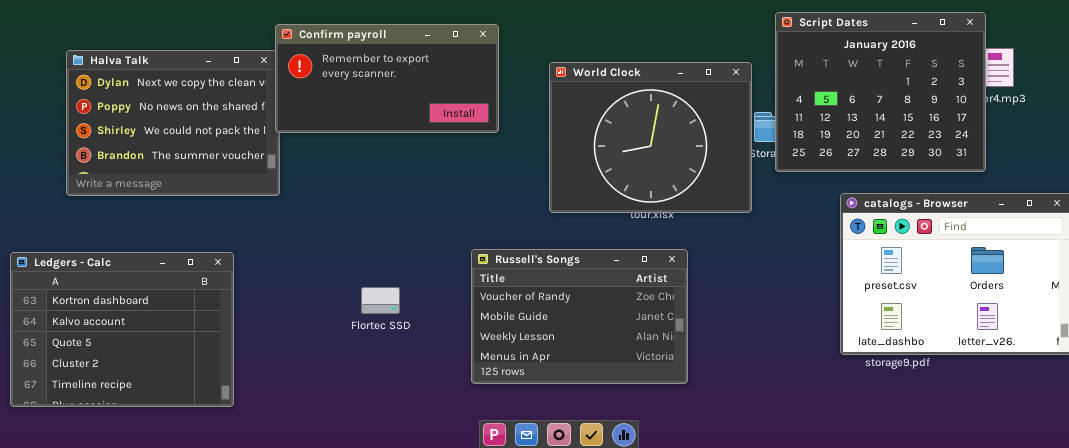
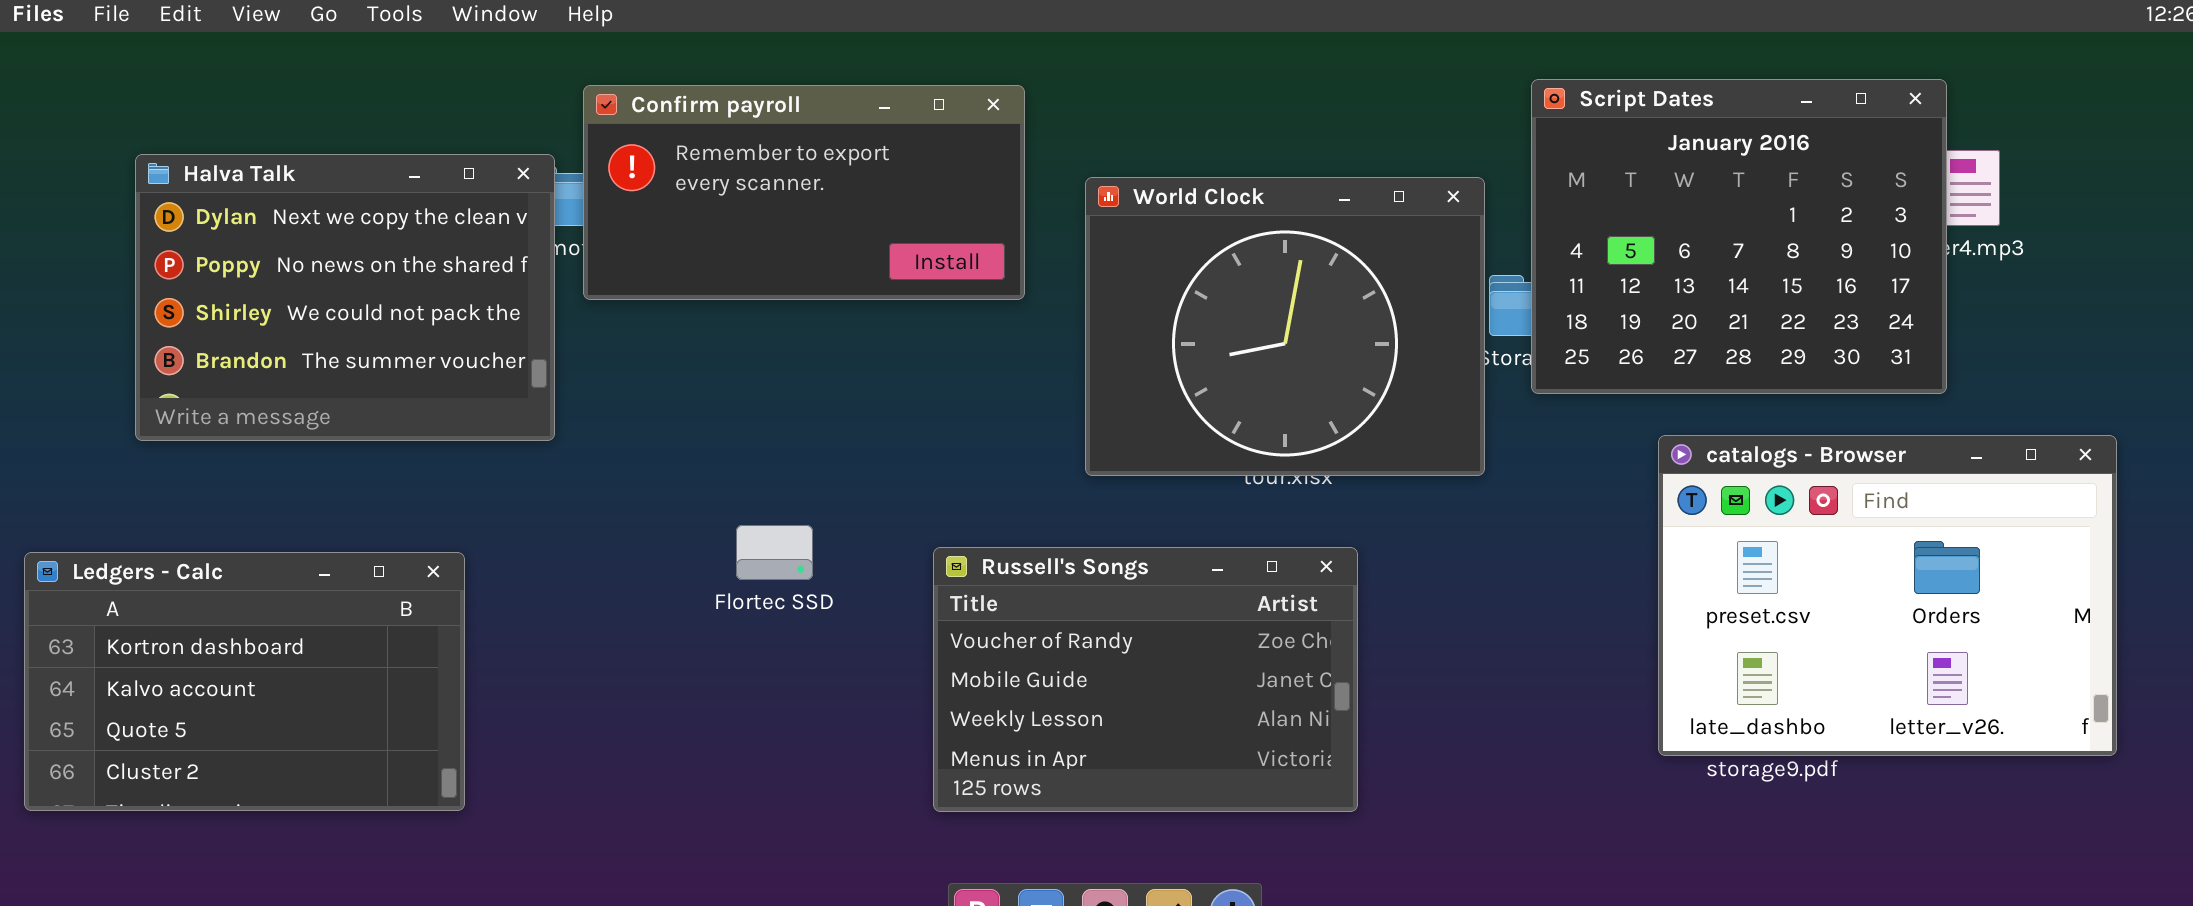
Confirm payroll: [275,24,499,133] -> [583,85,1025,300], moved
Ledgers - Calc: [10,252,234,407] -> [24,552,465,811], resized
Flortec SSD: [361,287,400,314] -> [736,525,813,580], moved

